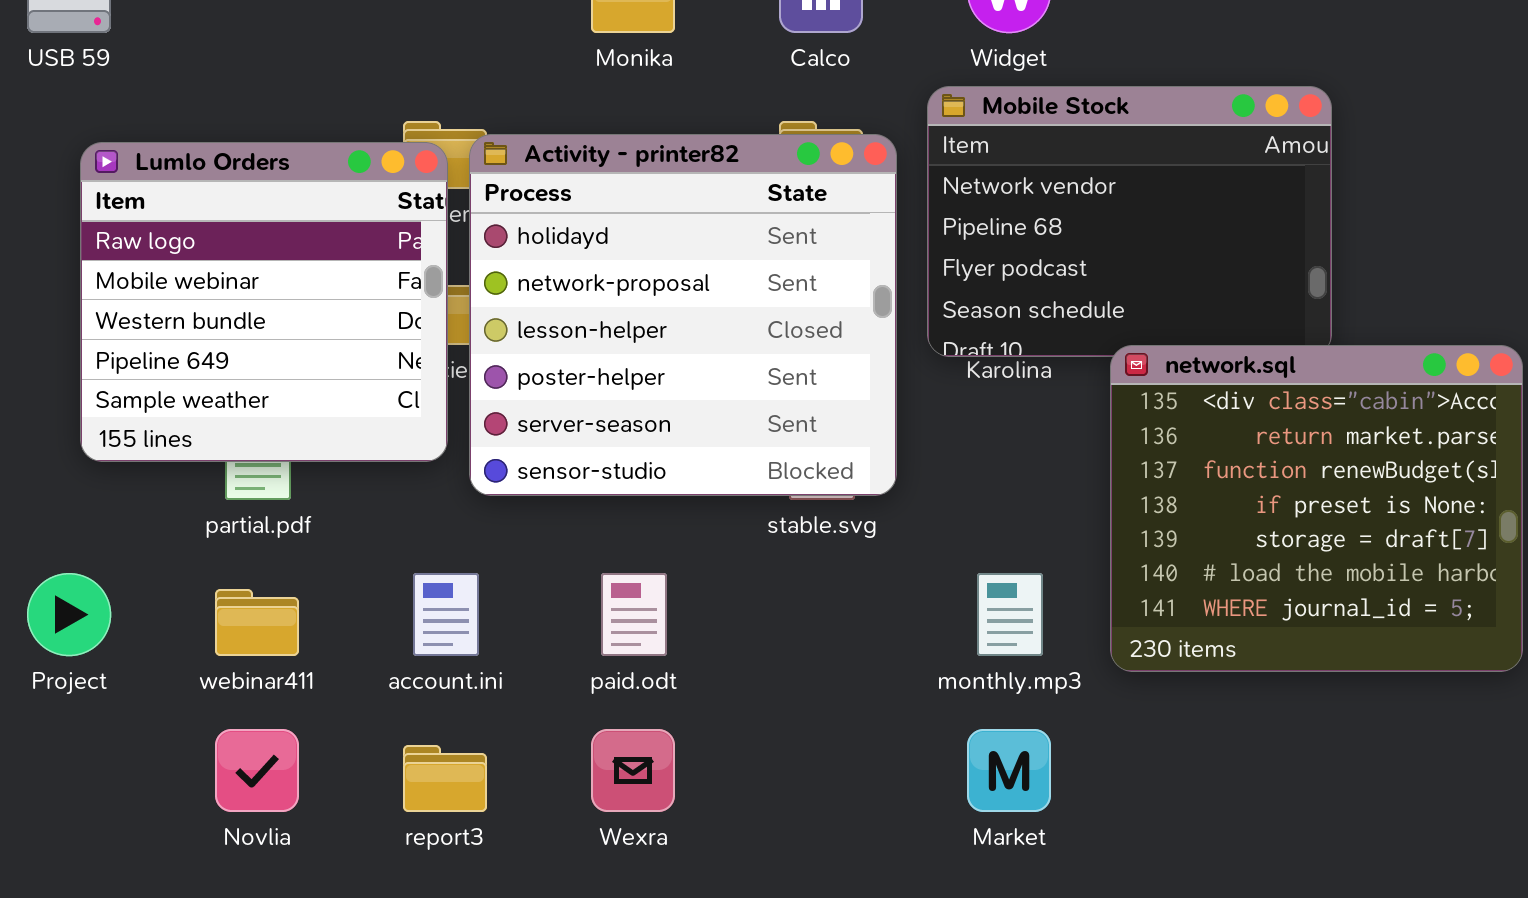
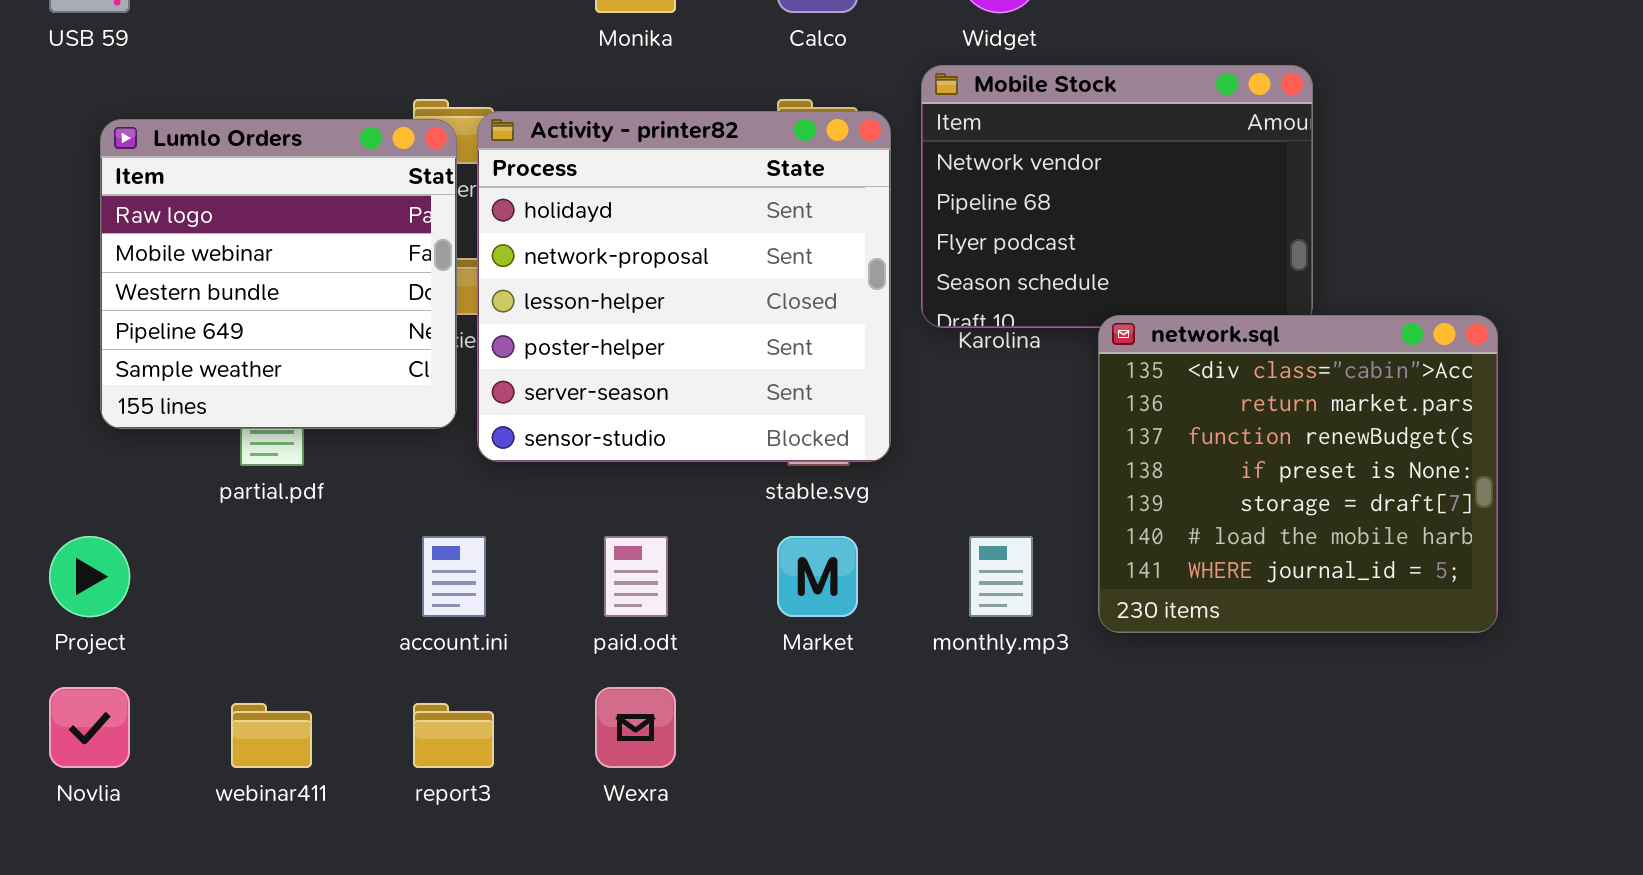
webinar411: [215,589,299,656] -> [231,703,312,768], moved
Novlia: [215,729,299,812] -> [49,687,130,768], moved
Market: [967,729,1051,812] -> [777,536,858,617], moved

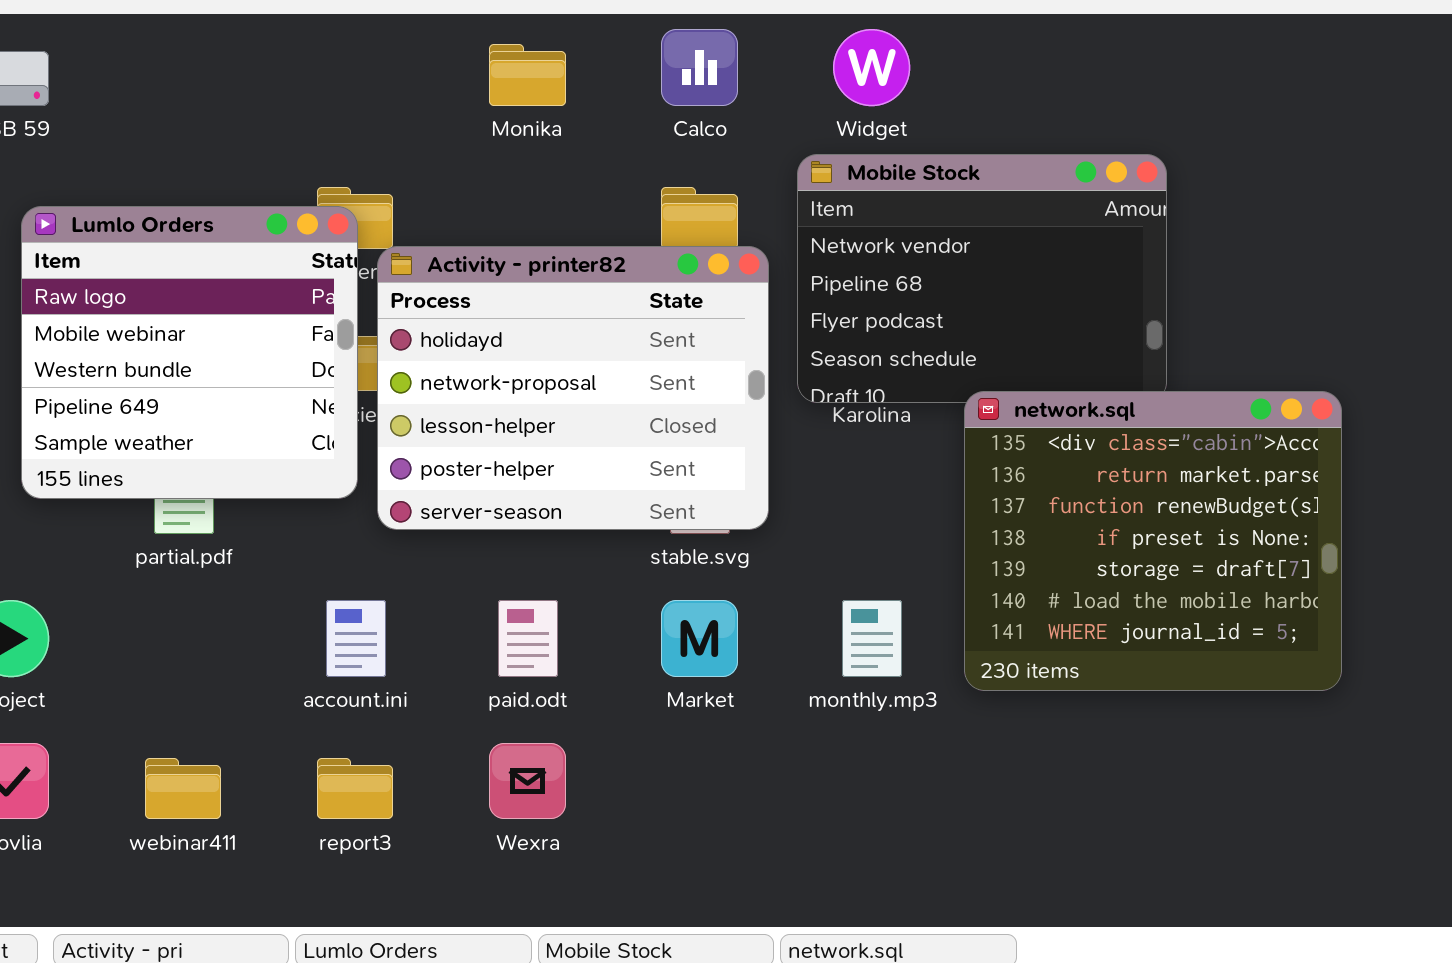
Activity - printer82: [477,111,891,462] -> [377,246,769,530], resized

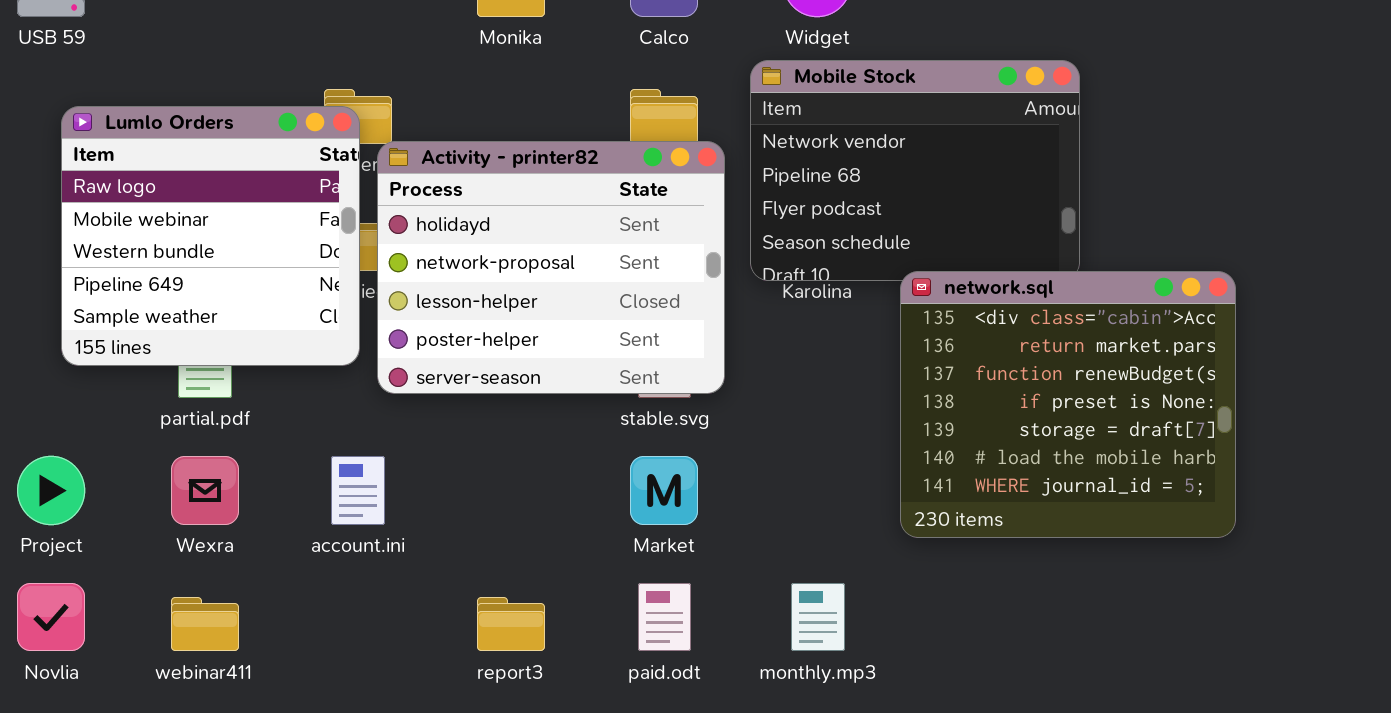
paid.odt: [498,600,558,677] -> [638,583,691,651], moved
monthly.mp3: [842,600,902,677] -> [791,583,845,651], moved
Wexra: [489,743,566,819] -> [171,456,239,525], moved
report3: [317,758,393,819] -> [477,597,545,651], moved

